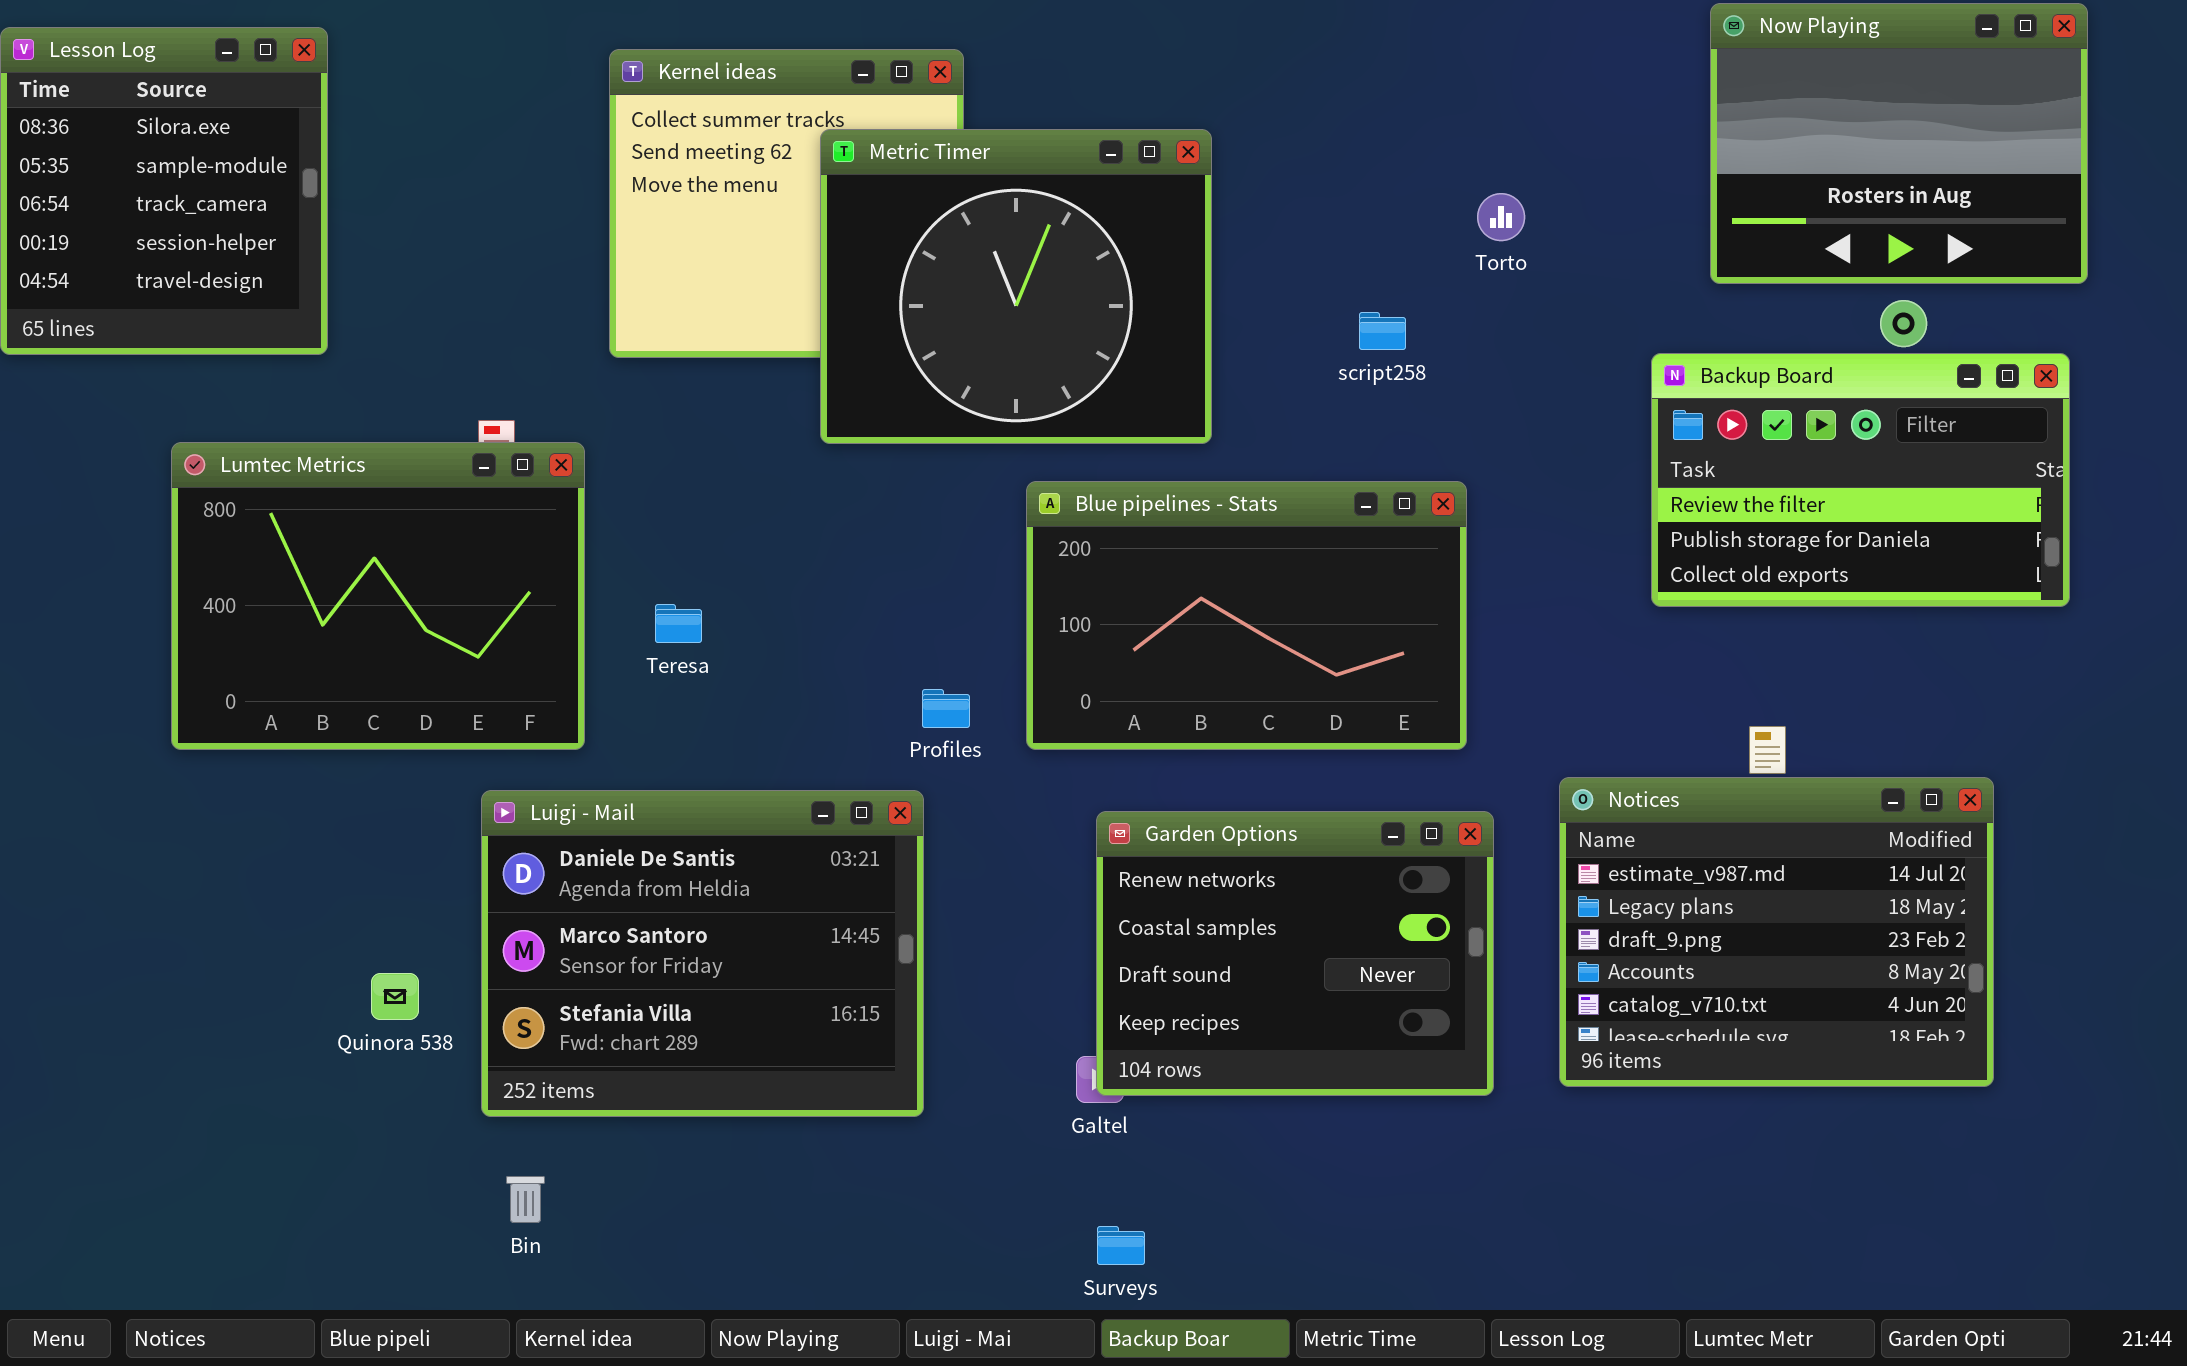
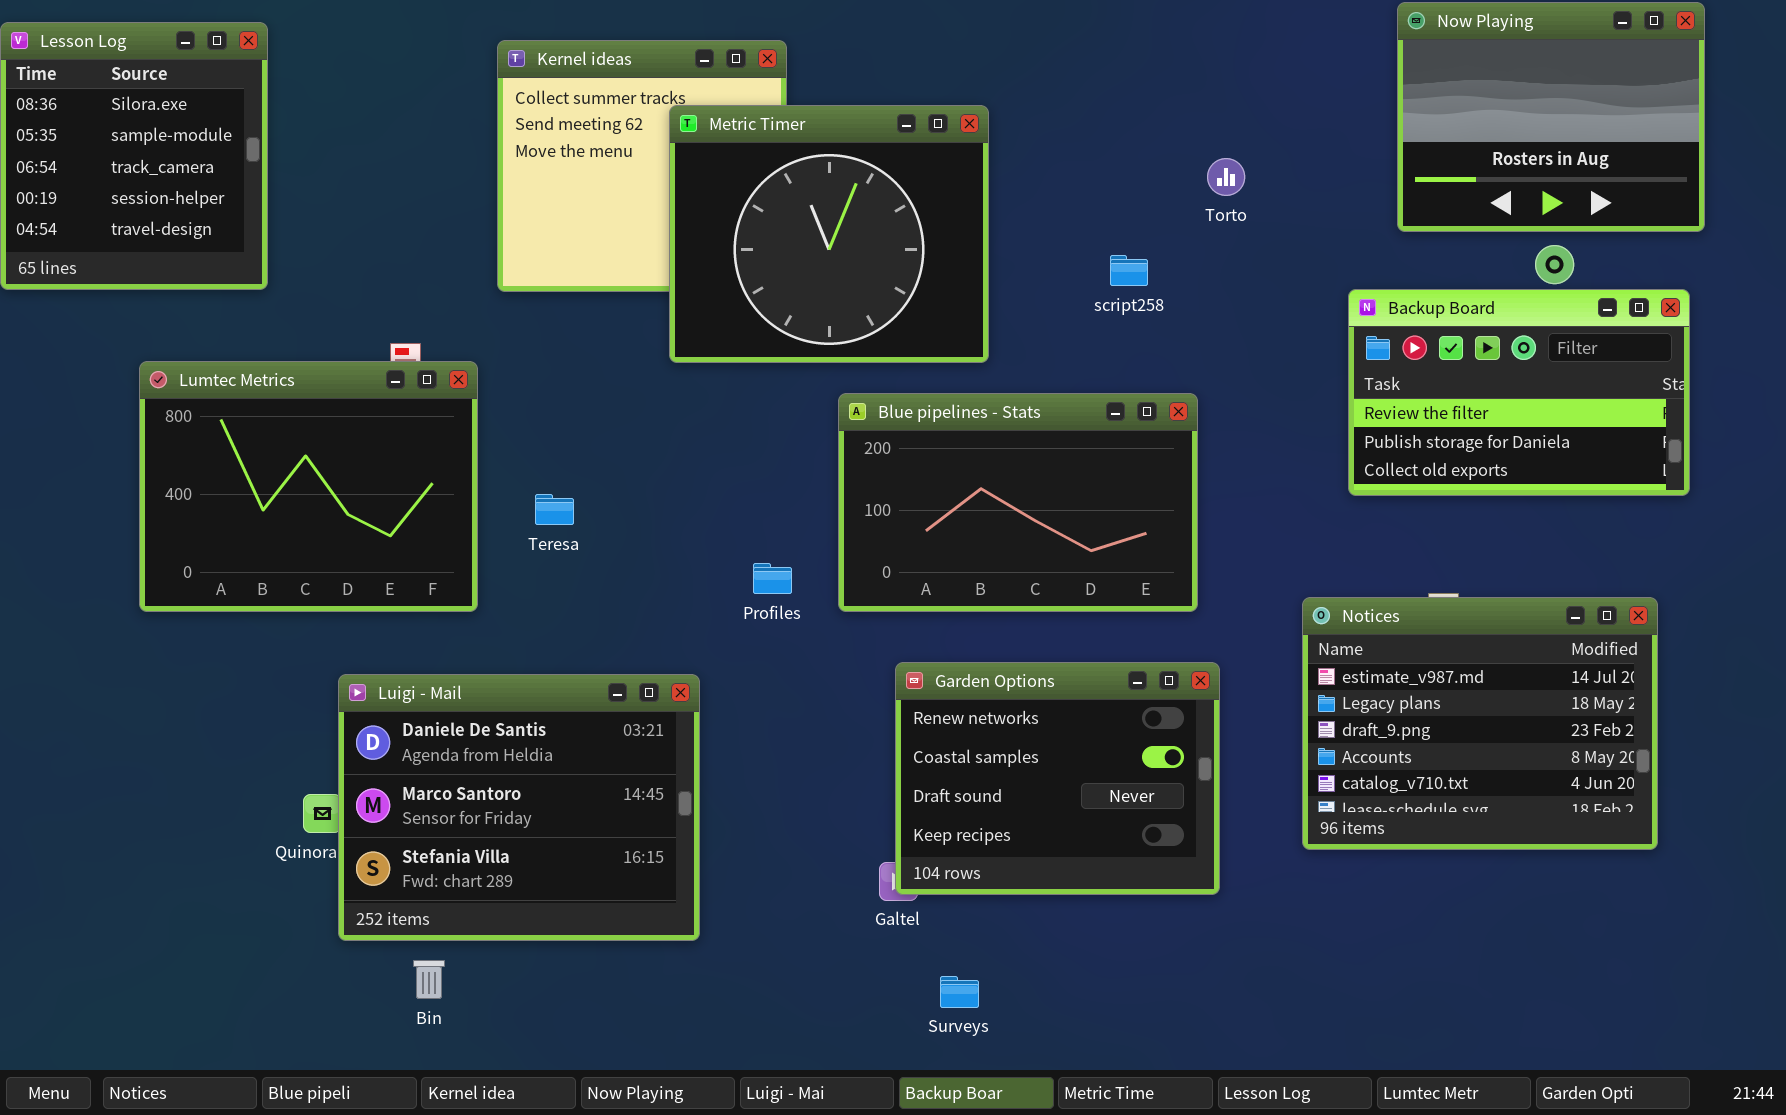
Notices: [1559,777,1994,1087] -> [1302,597,1658,850], moved
Luigi - Mail: [481,790,924,1117] -> [338,674,700,941], moved
Surveys: [1097,1226,1145,1265] -> [940,976,979,1008], moved

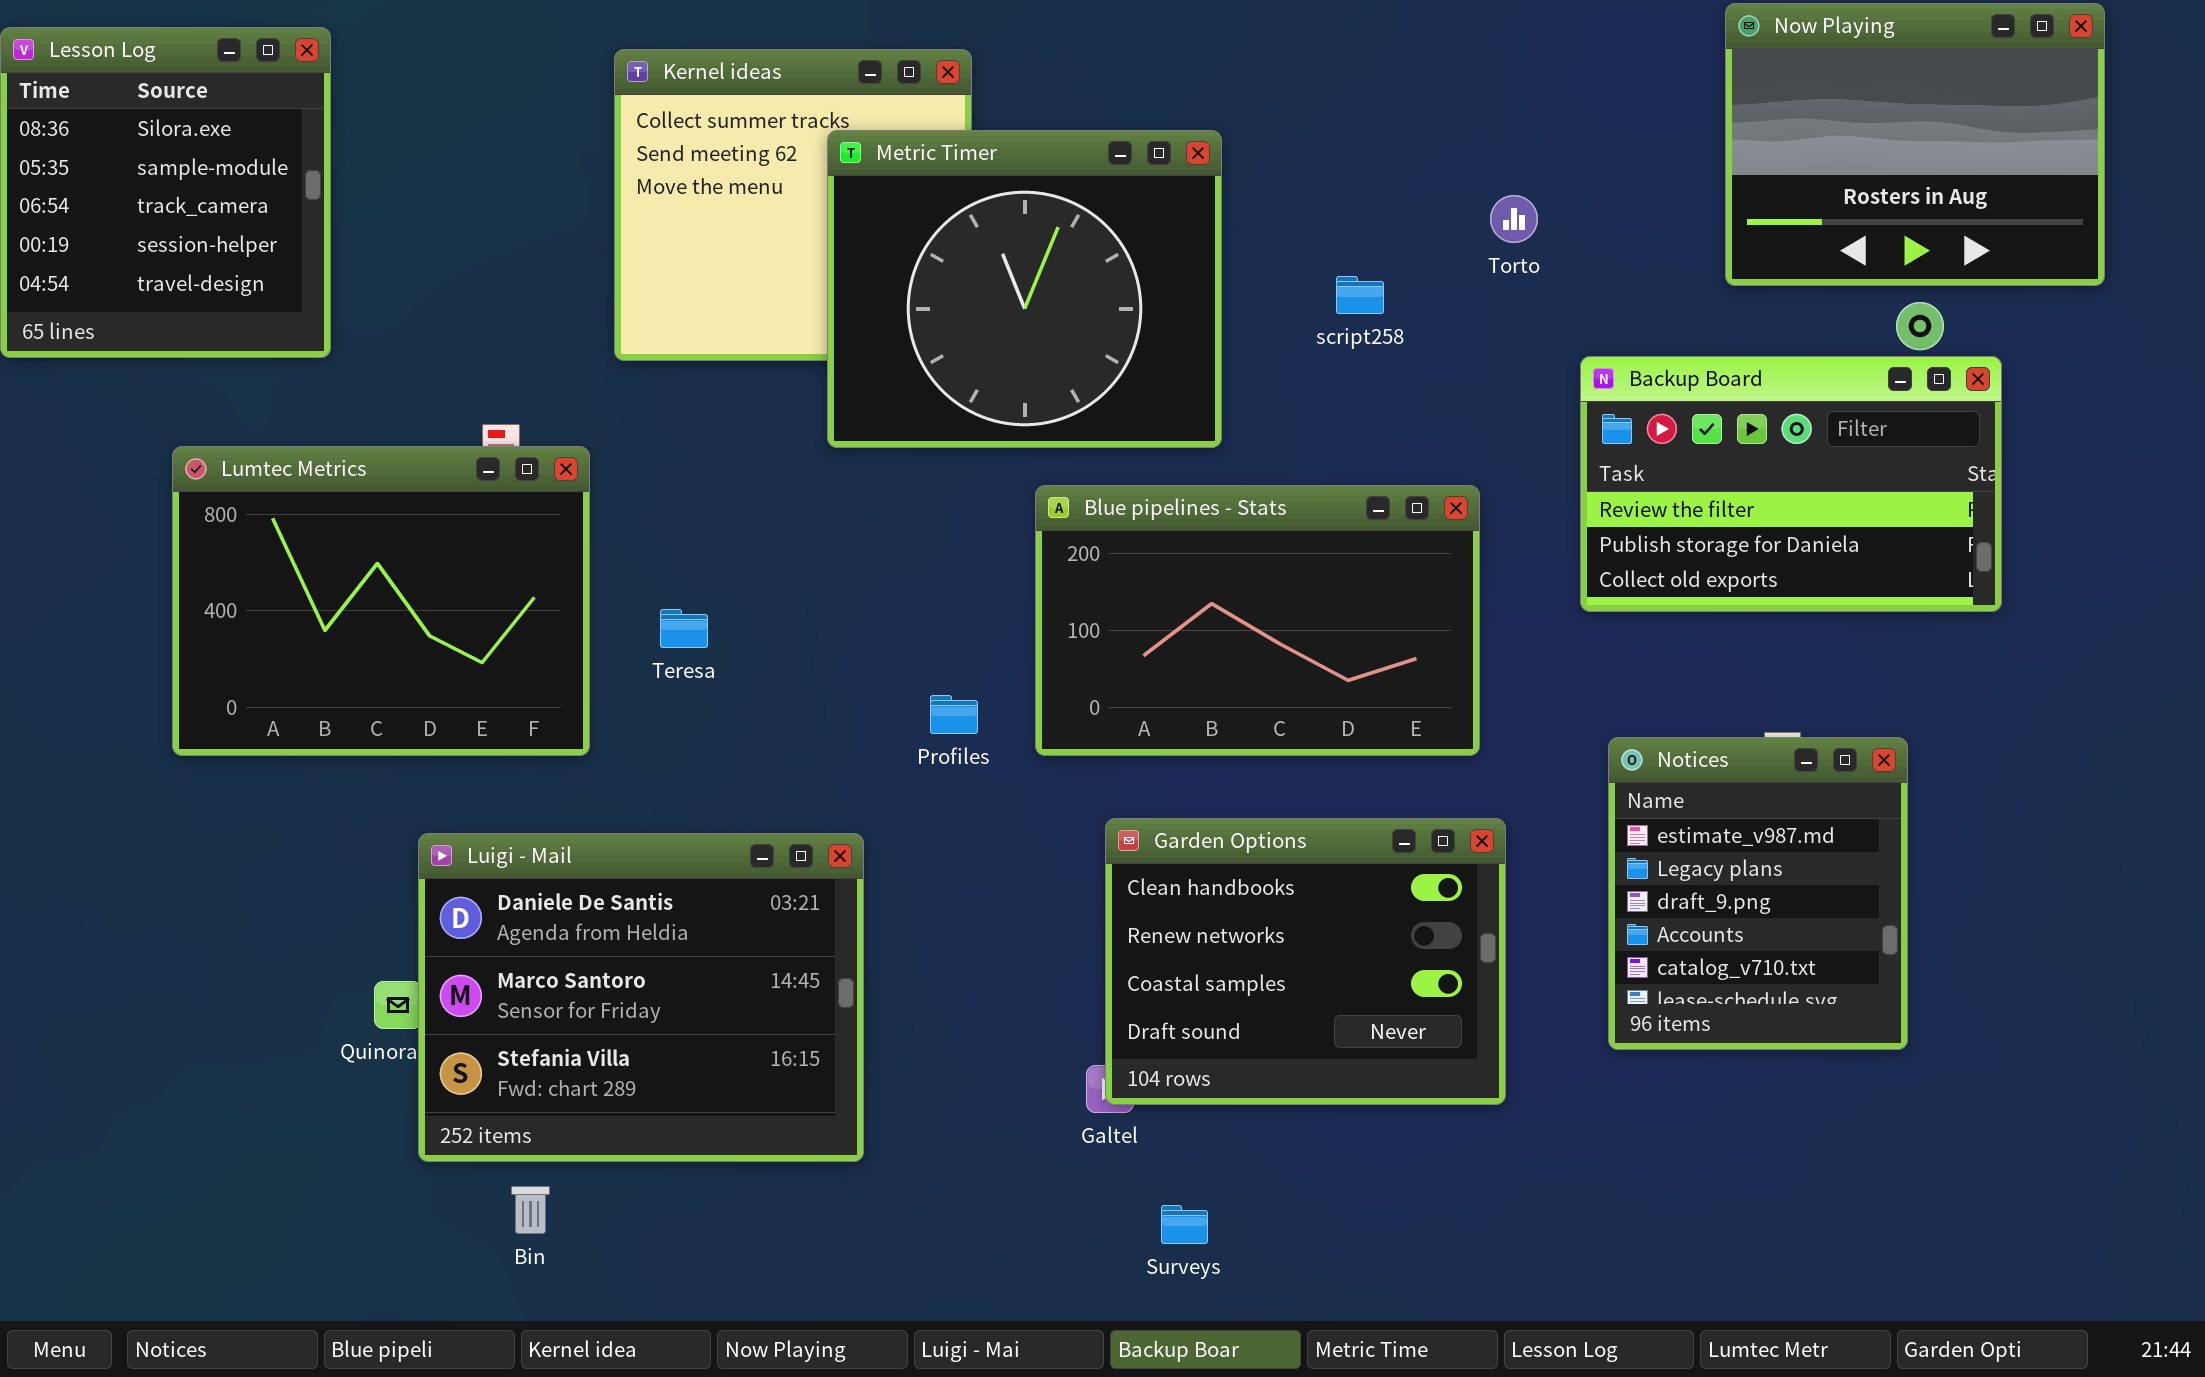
script258: [1110,255,1148,286] -> [1336,276,1384,314], moved
Backup Board: [1348,289,1690,496] -> [1580,356,2002,612], moved
Notices: [1302,597,1658,850] -> [1608,737,1908,1050], resized
Garden Options: [895,662,1220,895] -> [1105,818,1506,1105], scrolled up 1 row

